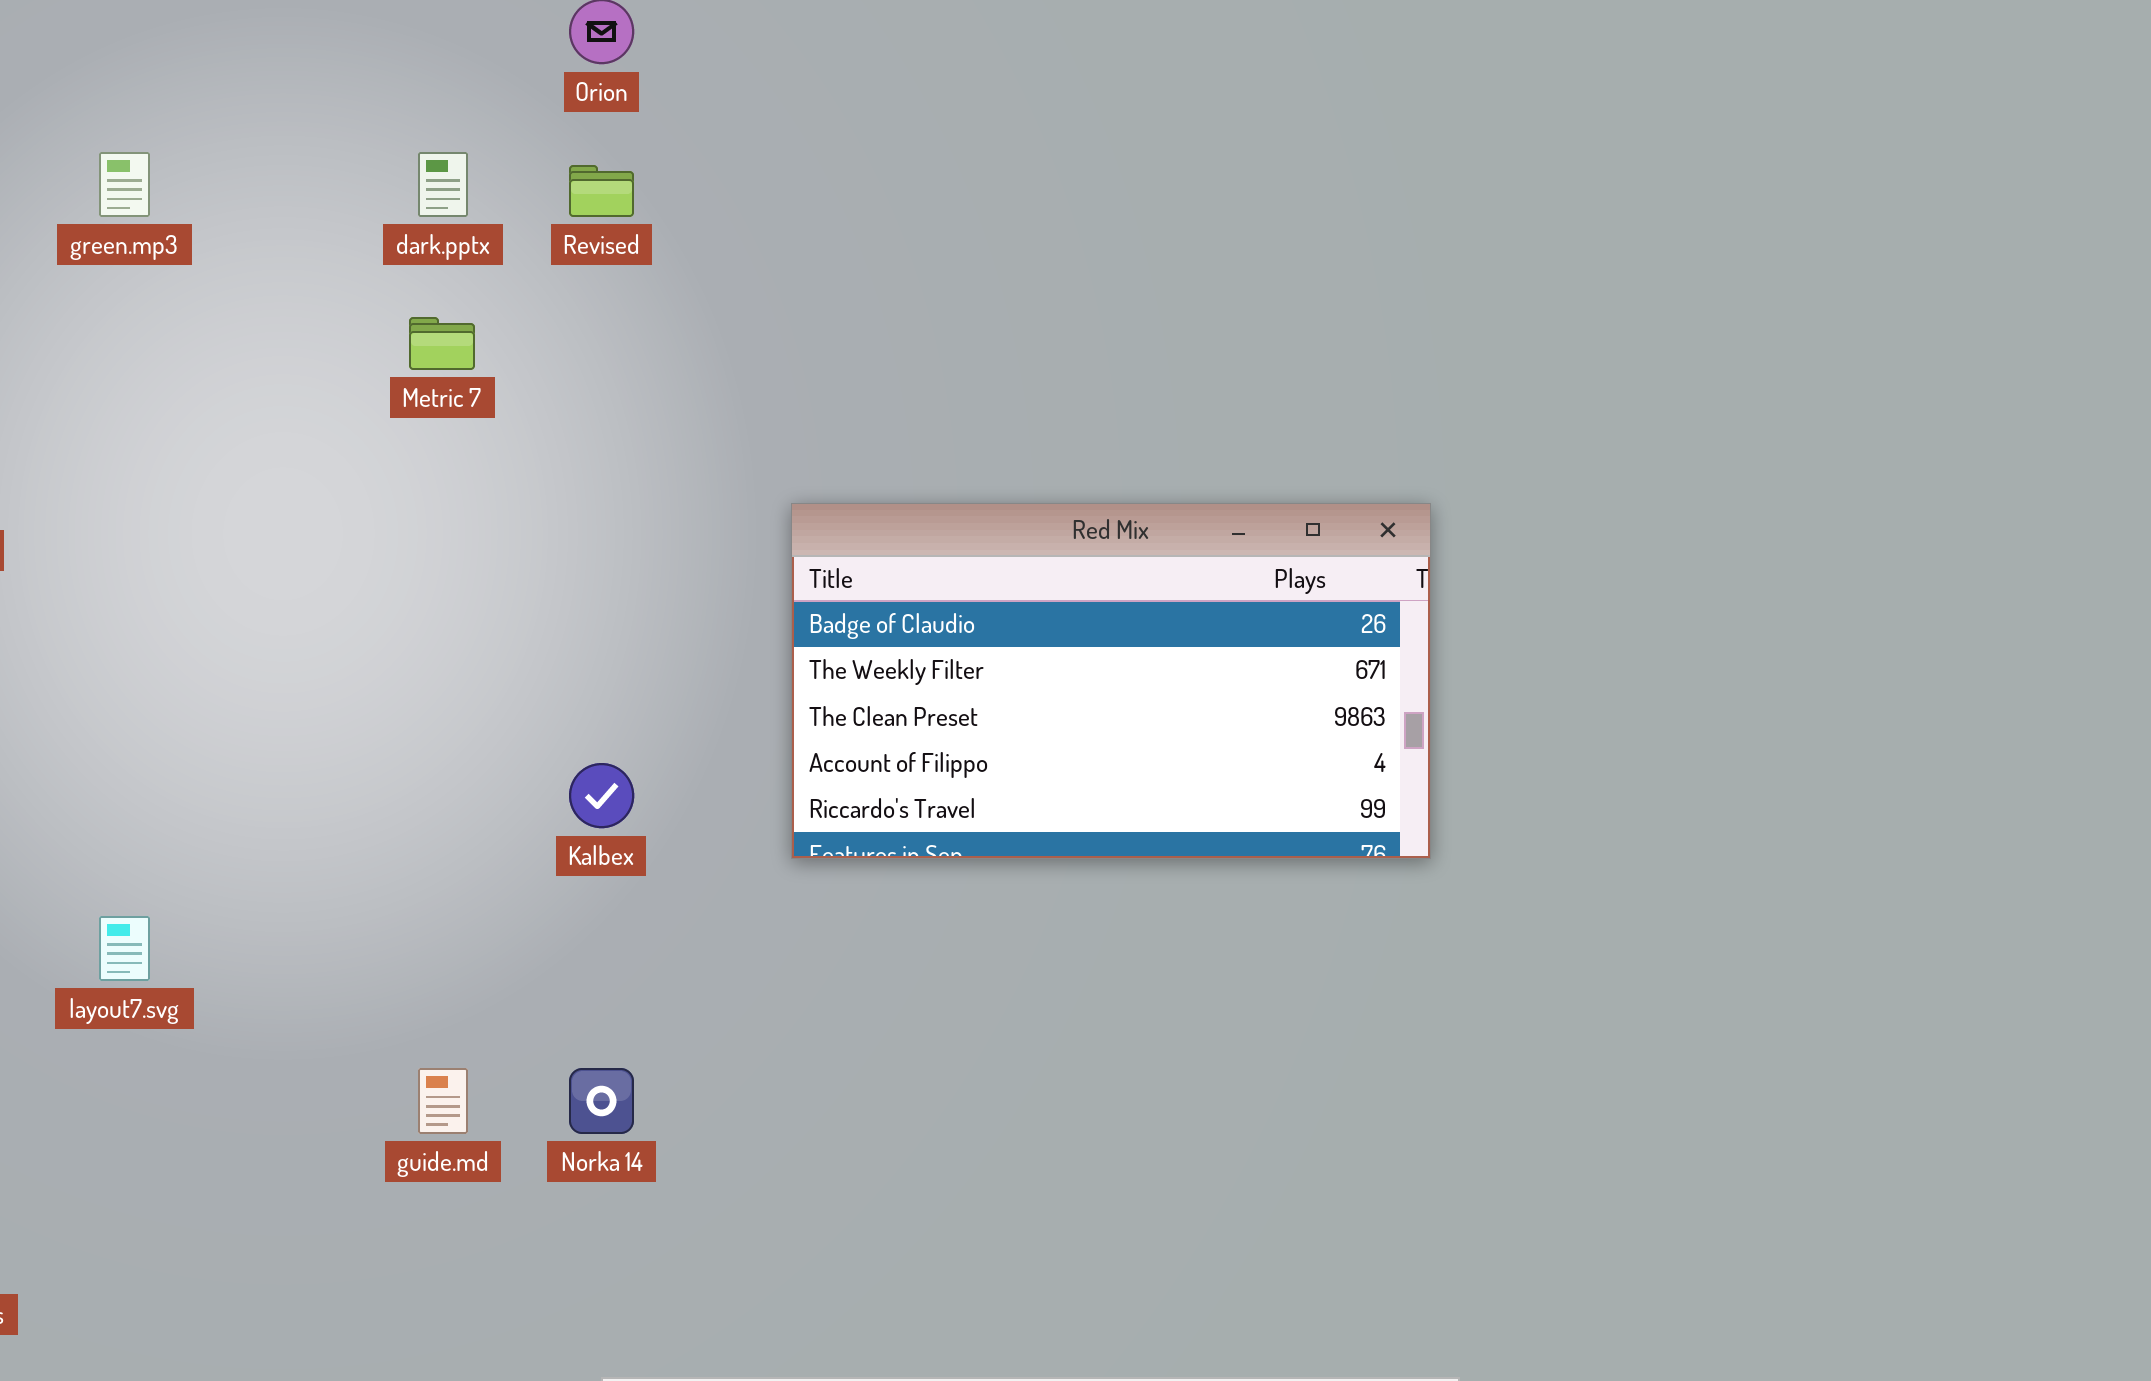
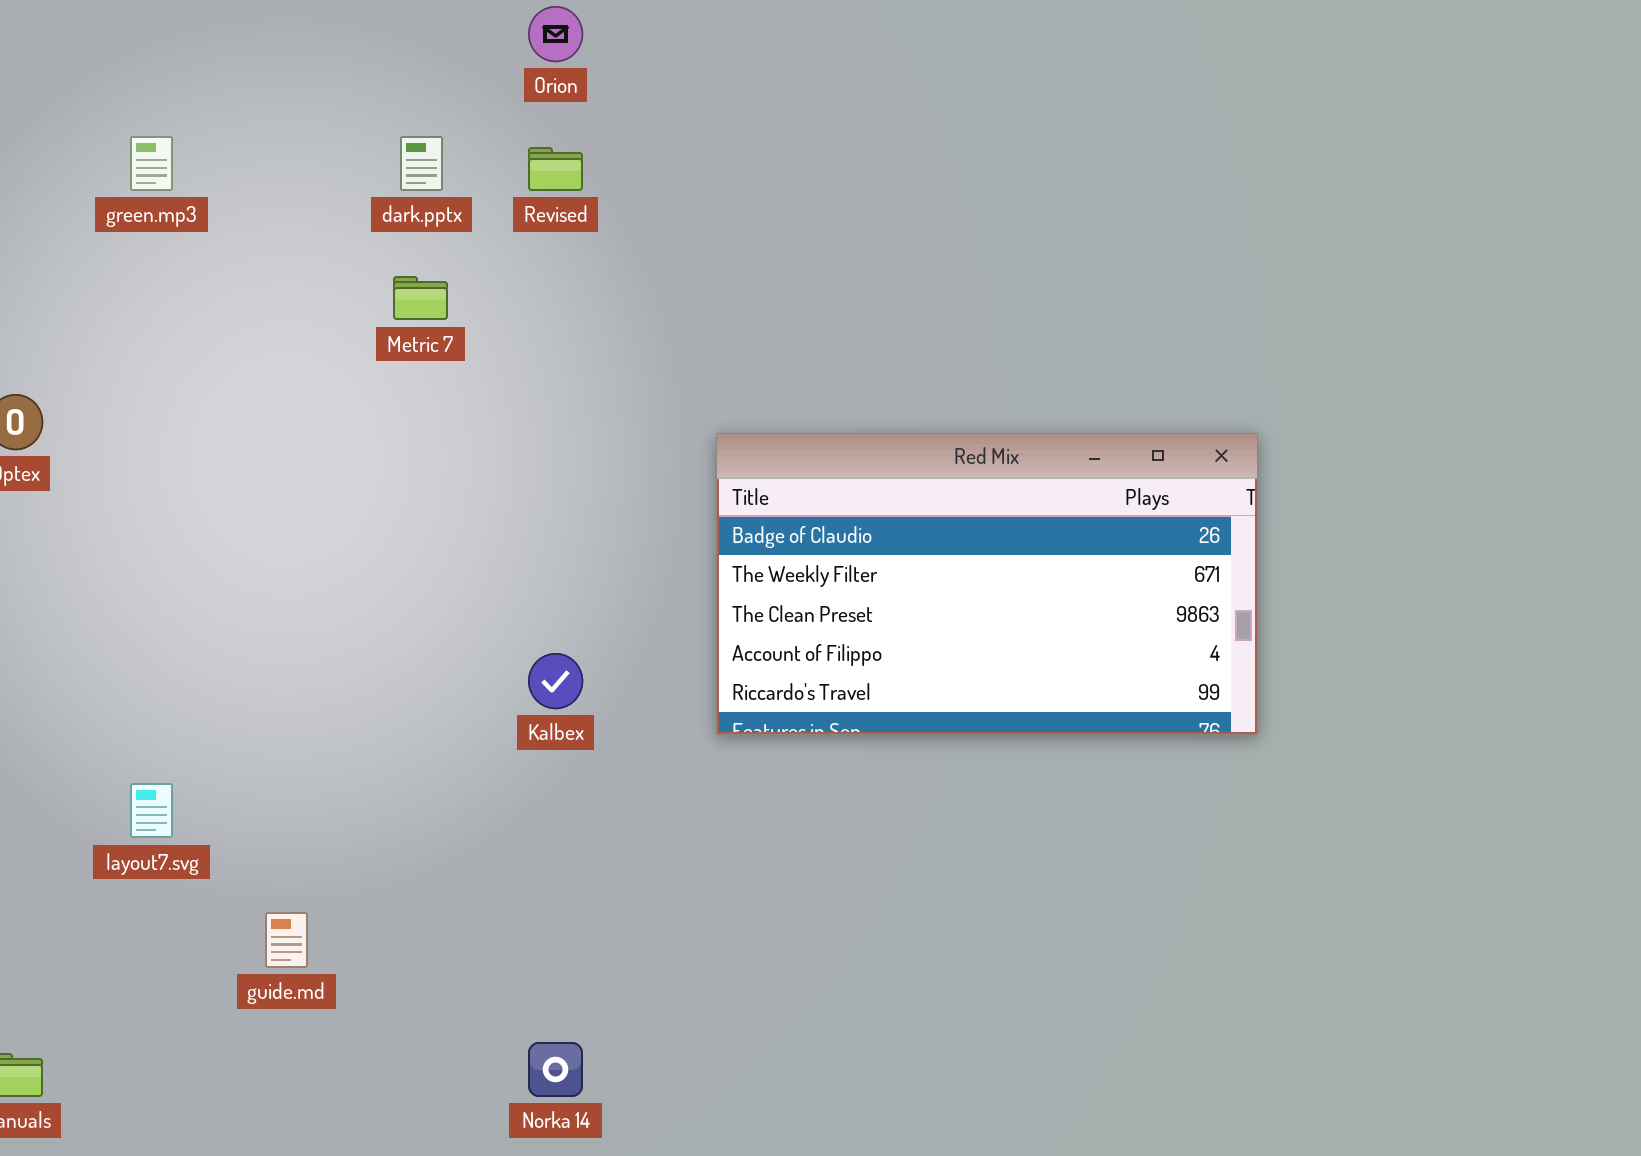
guide.md: [418,1068,468,1134] -> [265,912,308,968], moved
Norka 14: [569,1068,634,1134] -> [528,1042,583,1097], moved

